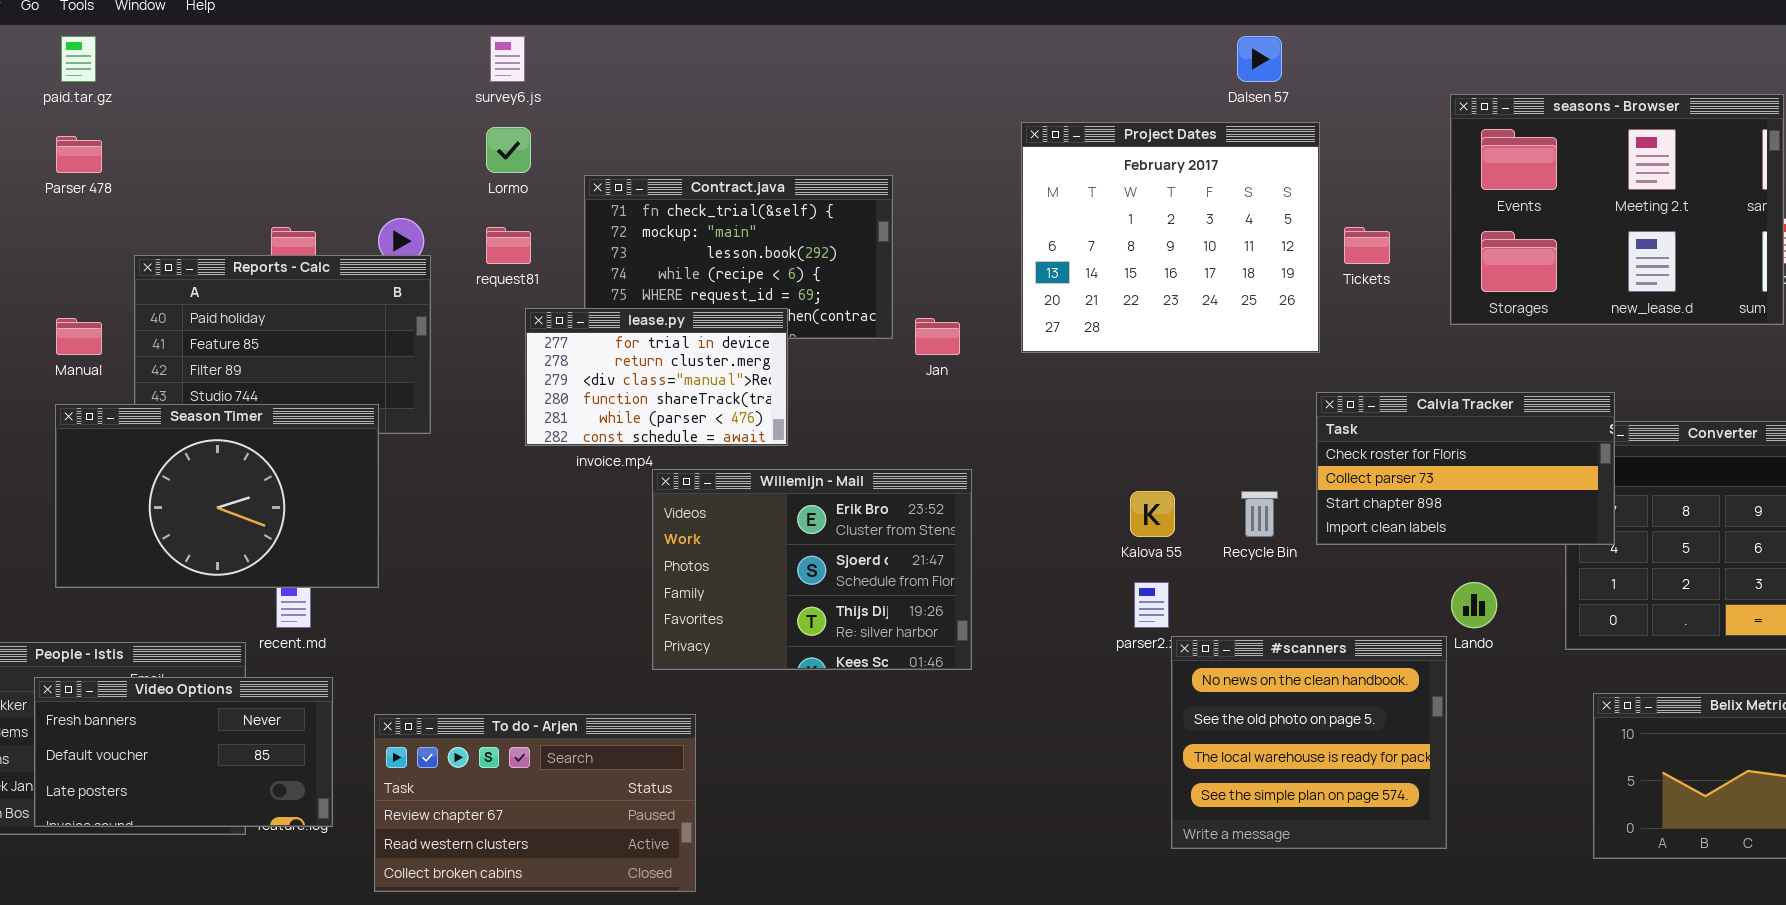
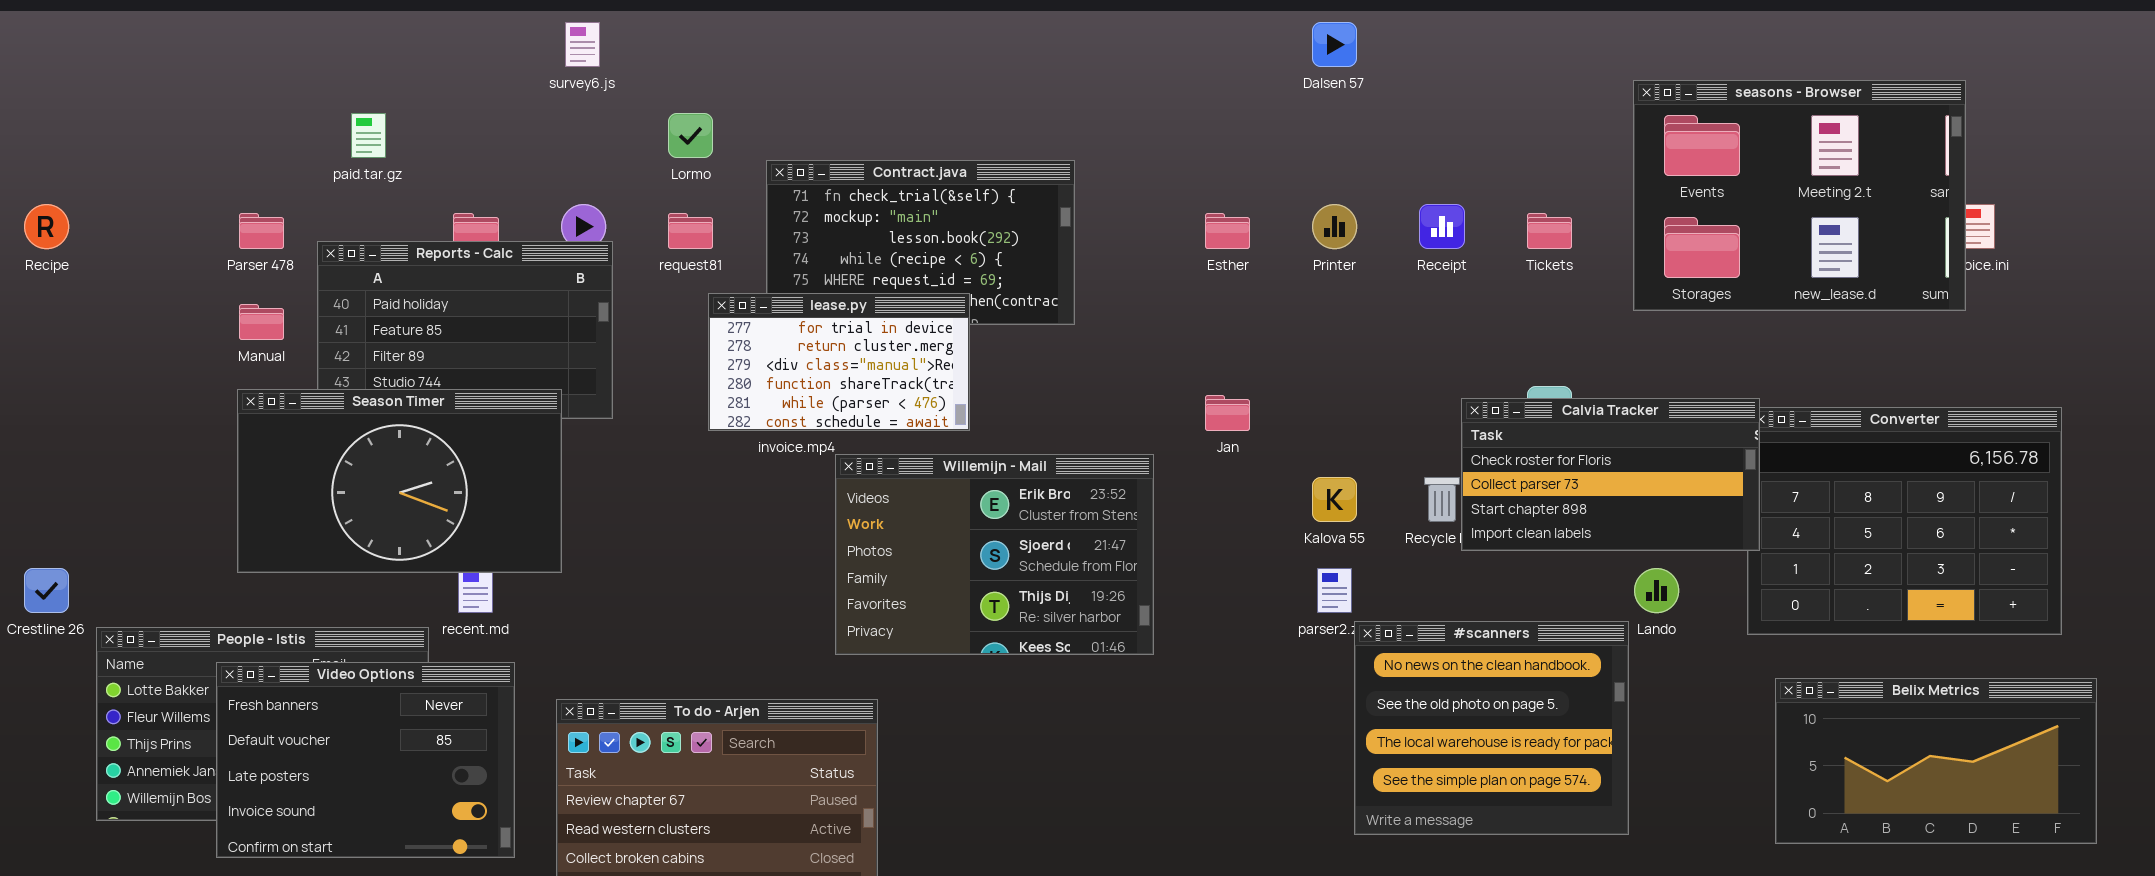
paid.tar.gz: [61,36,96,82] -> [351,113,386,158], moved
survey6.js: [490,36,525,82] -> [565,22,600,67], moved
Dalsen 57: [1237,36,1282,82] -> [1312,22,1357,67], moved
Project Dates: [1021,122,1320,353] -> none, closed
Parser 478: [56,136,102,173] -> [239,213,284,249], moved
Jan: [915,318,960,355] -> [1205,395,1250,431], moved
Calvia Tracker: [1316,392,1615,545] -> [1461,398,1760,551], moved
Video Options: [34,677,333,827] -> [216,662,515,858], resized

